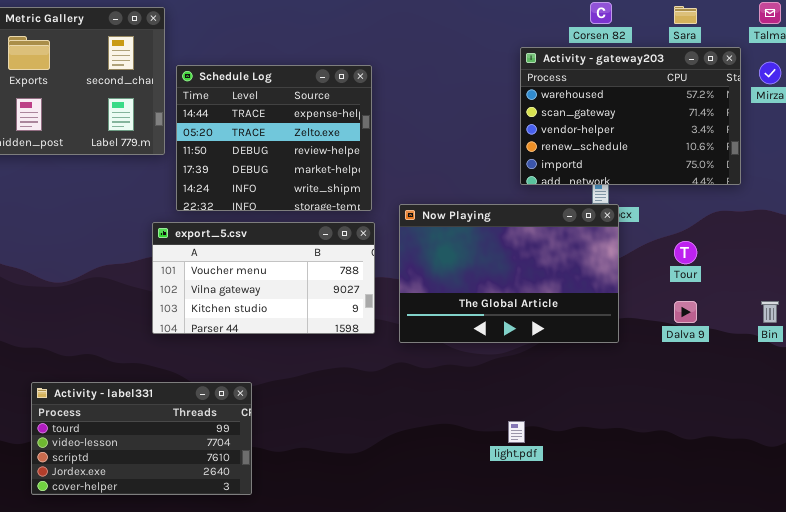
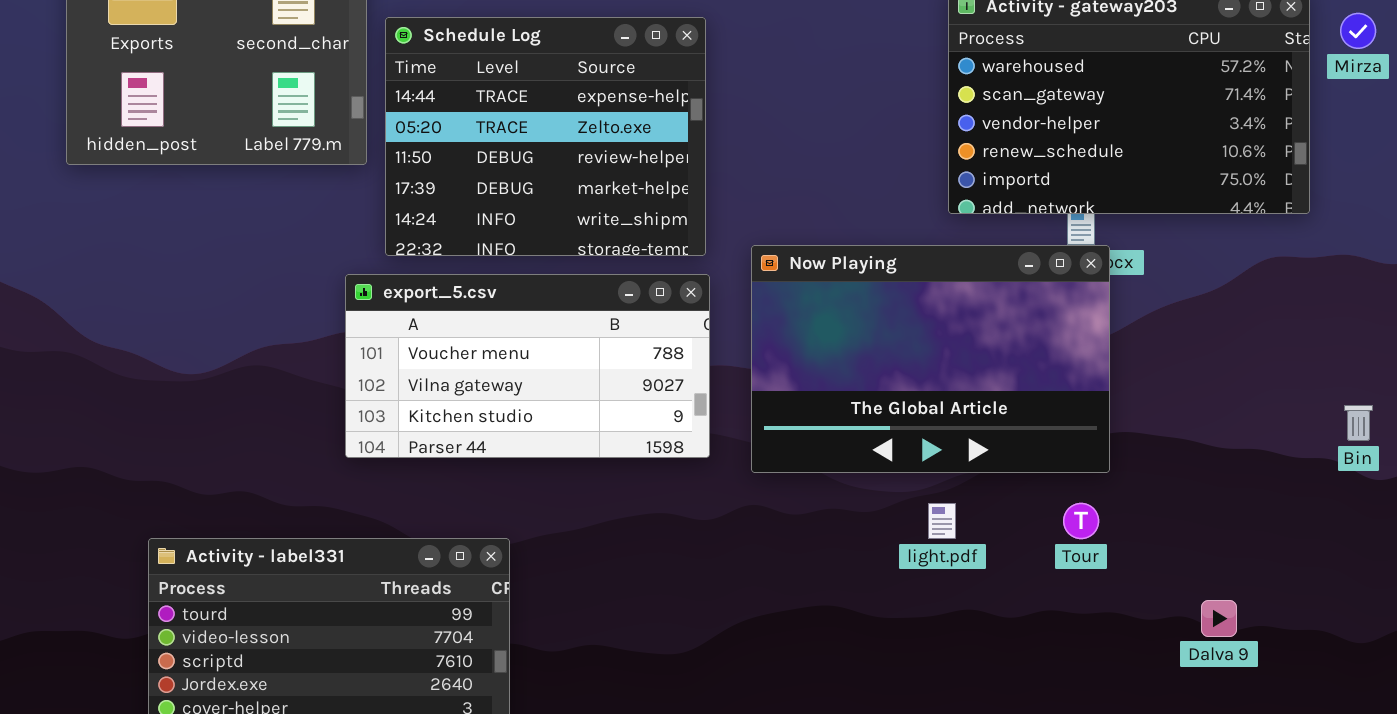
Tour: [674,241,697,264] -> [1063,503,1099,539], moved
Dalva 9: [674,301,697,323] -> [1201,600,1237,637], moved
light.pdf: [508,421,525,443] -> [928,503,956,539], moved

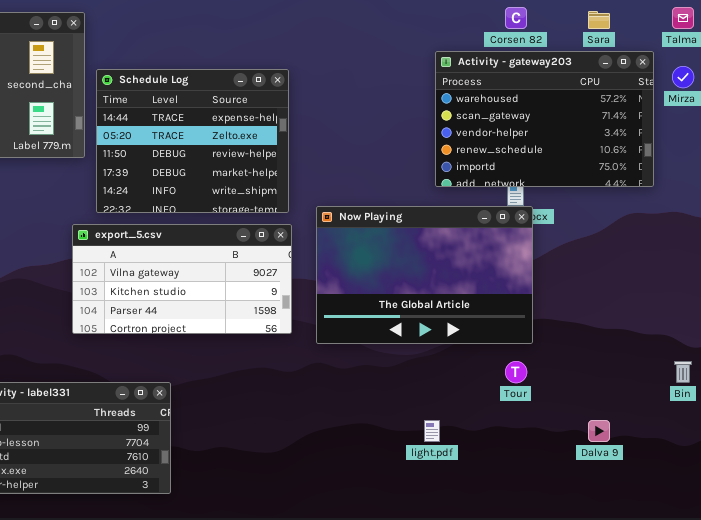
export_5.csv: [345,274,710,458] -> [72,224,292,334], scrolled down 1 row
Bin: [1344,405,1373,441] -> [674,361,692,383], moved
light.pdf: [928,503,956,539] -> [424,420,440,442], moved

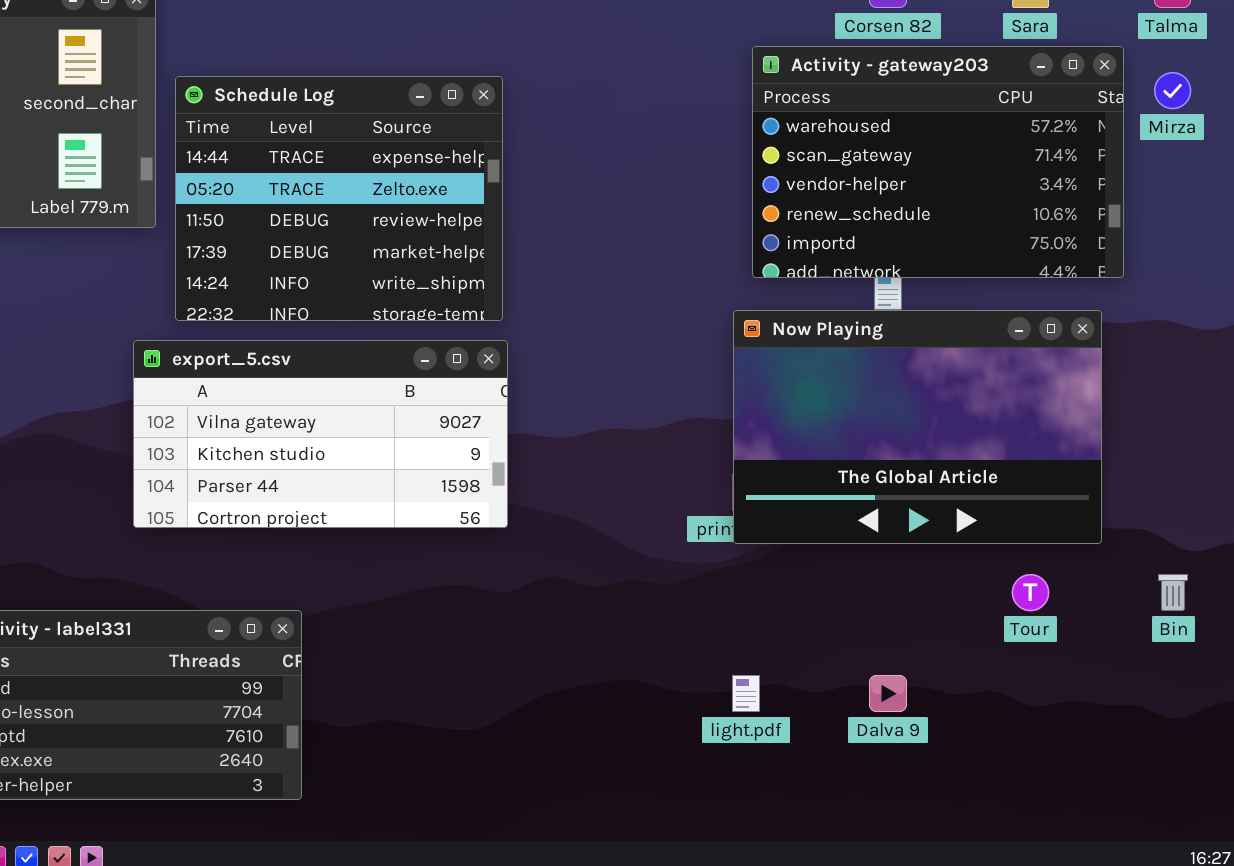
Now Playing: [316,206,533,344] -> [733,310,1102,544], moved
Tour: [505,361,527,383] -> [1012,574,1049,611], moved
Dalva 9: [588,420,610,442] -> [869,675,907,712], moved

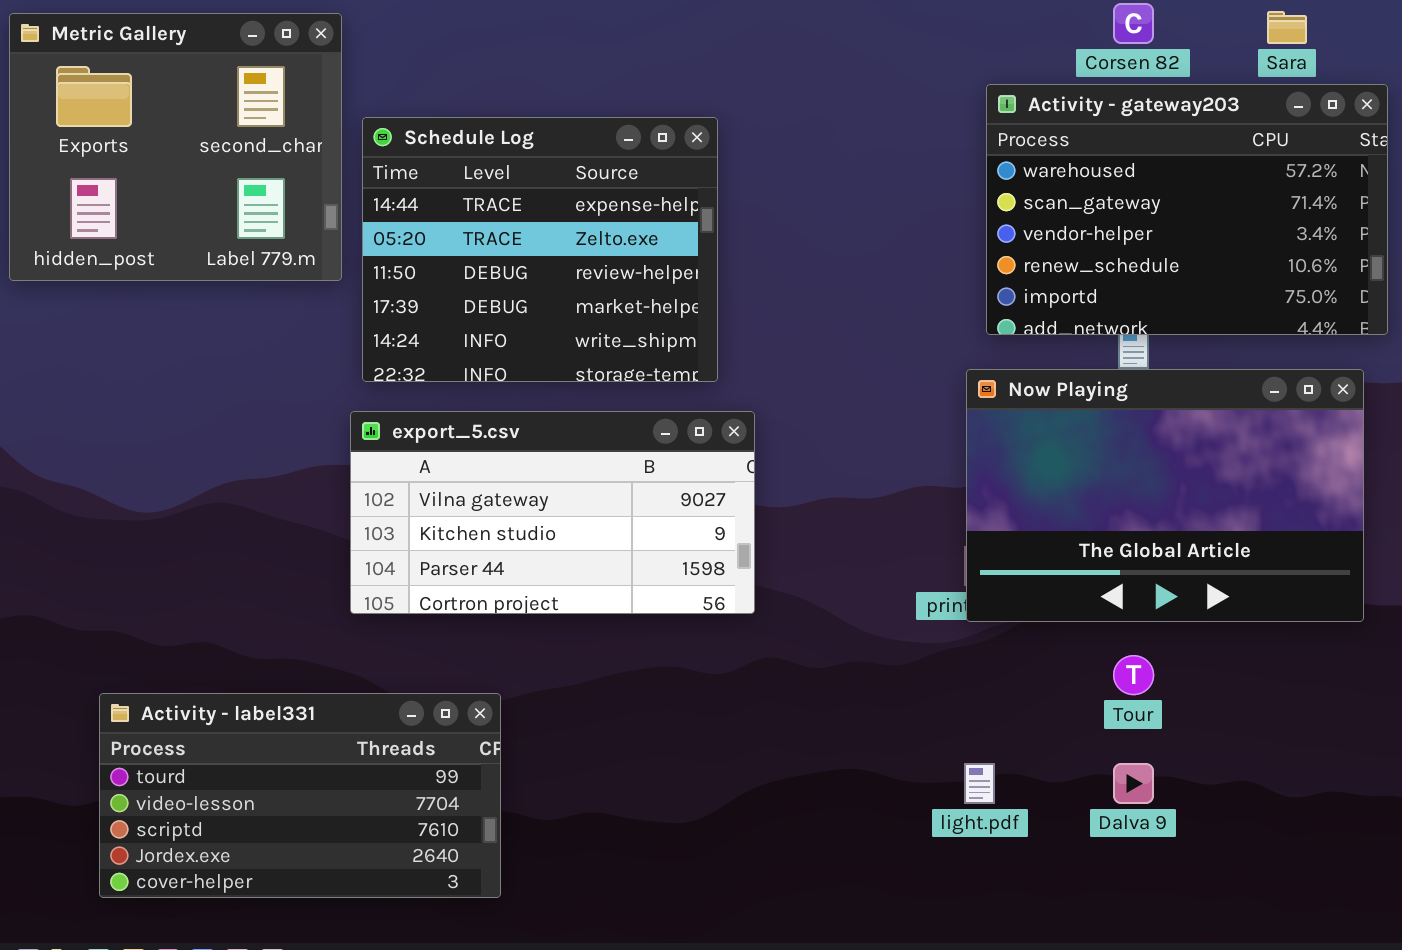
export_5.csv: [133,340,508,528] -> [350,411,755,614], moved
Tour: [1012,574,1049,611] -> [1113,655,1154,695], moved

